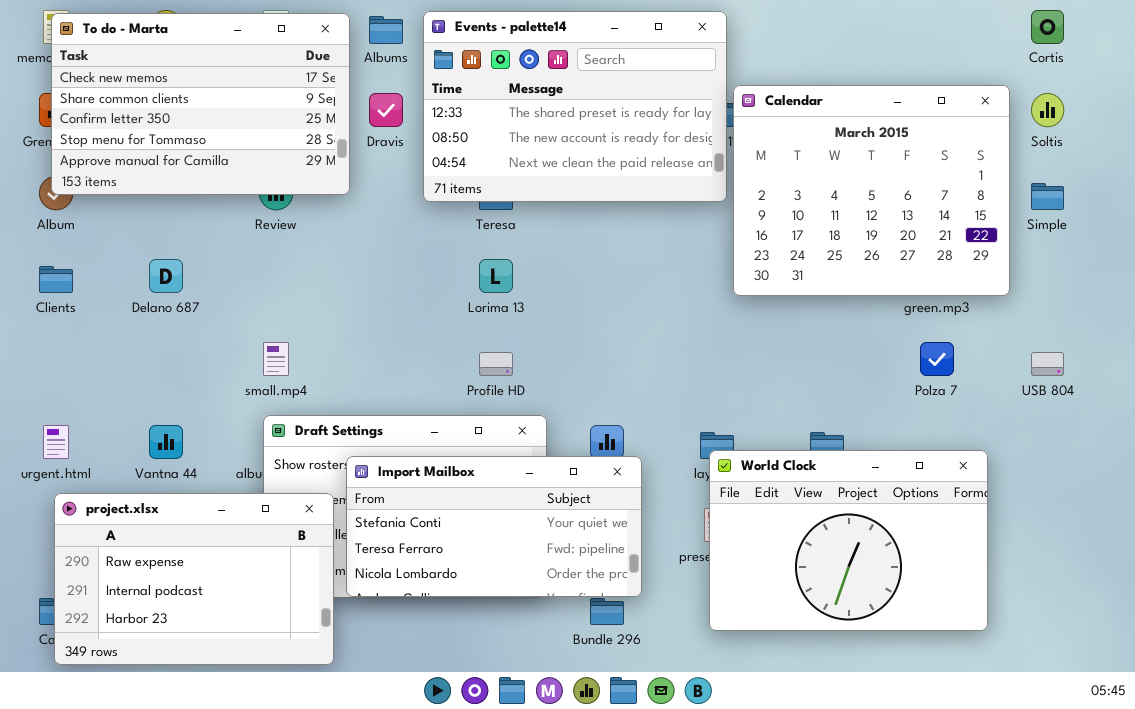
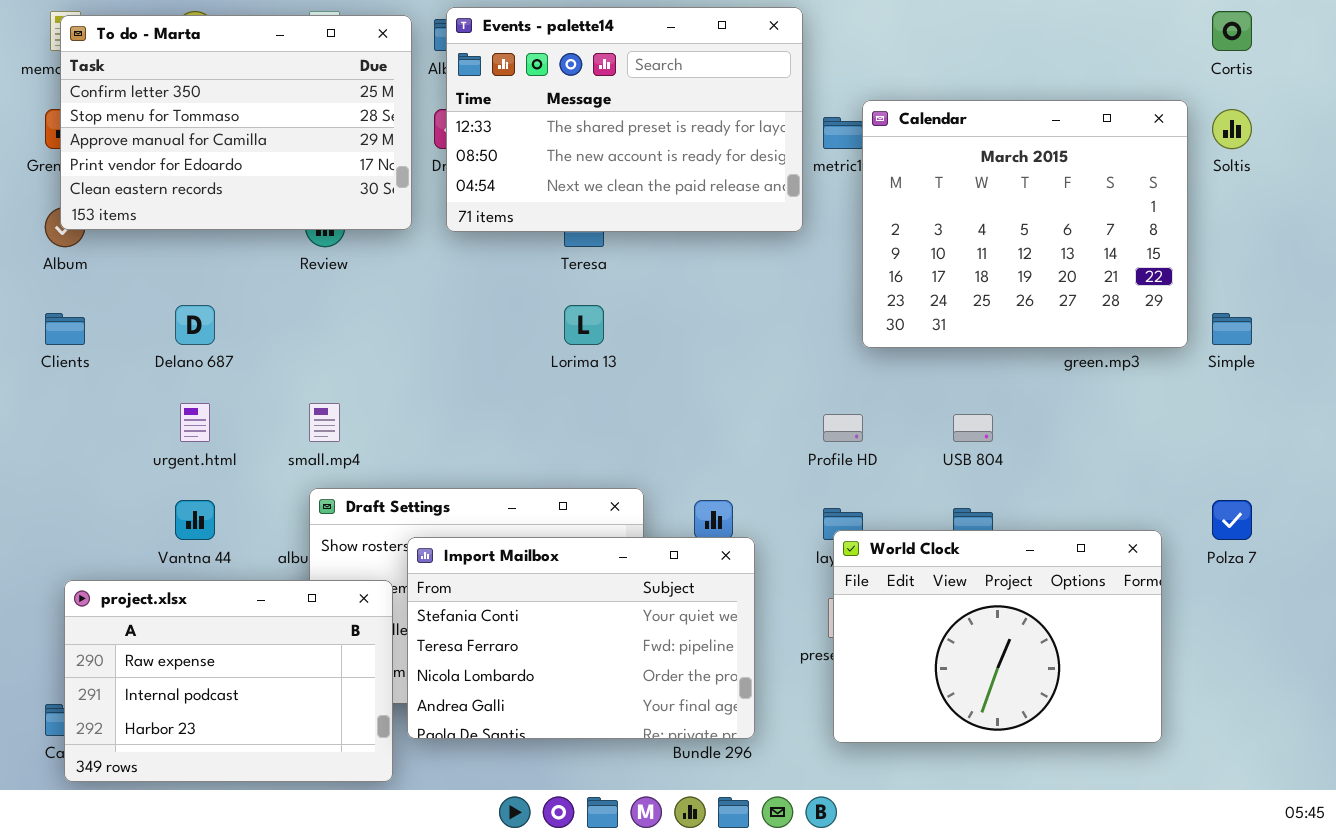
Events - palette14: [423,11,727,202] -> [446,7,803,232], moved
To do - Marta: [51,13,350,195] -> [60,15,412,230], scrolled down 2 rows
Simple: [1031,183,1064,210] -> [1212,313,1252,345], moved
Polza 7: [920,342,954,376] -> [1212,500,1252,540], moved
Profile HD: [479,352,513,376] -> [823,414,863,442], moved
USB 804: [1031,352,1064,376] -> [953,414,993,442], moved
urgent.html: [43,425,69,459] -> [180,403,210,442], moved
Import Mailbox: [346,456,642,597] -> [407,537,755,739], resized

